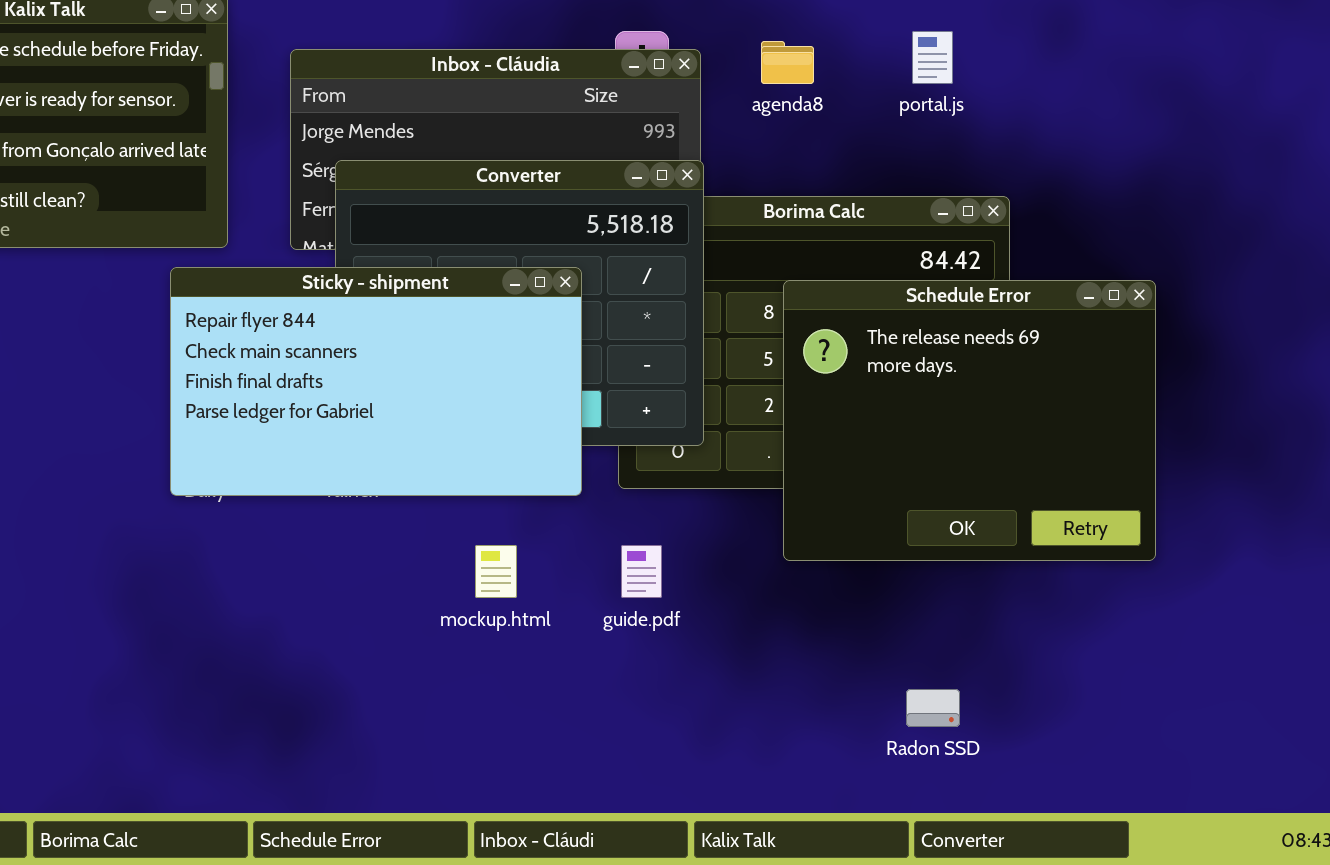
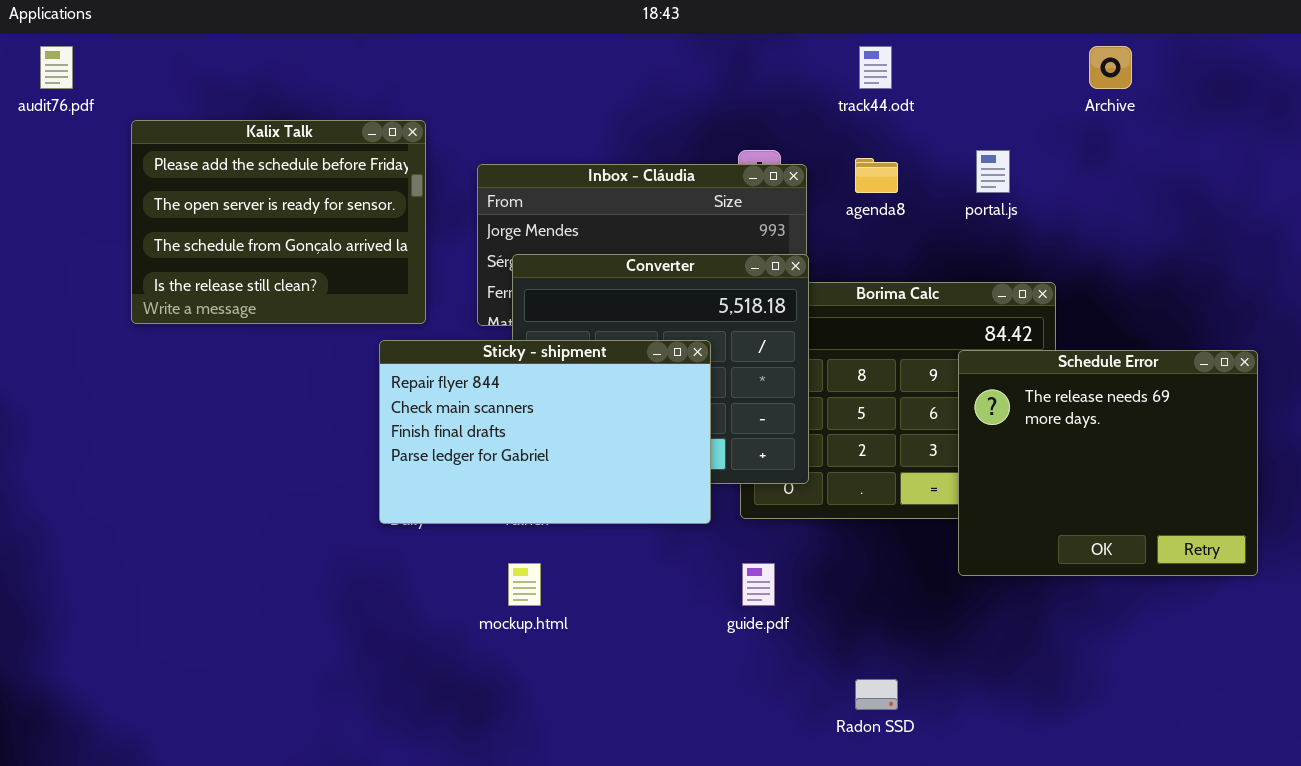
Schedule Error: [783,280,1156,561] -> [958,350,1258,576], moved
mockup.html: [475,545,517,598] -> [508,563,541,606], moved
Radon SSD: [906,689,960,727] -> [855,679,898,710], moved

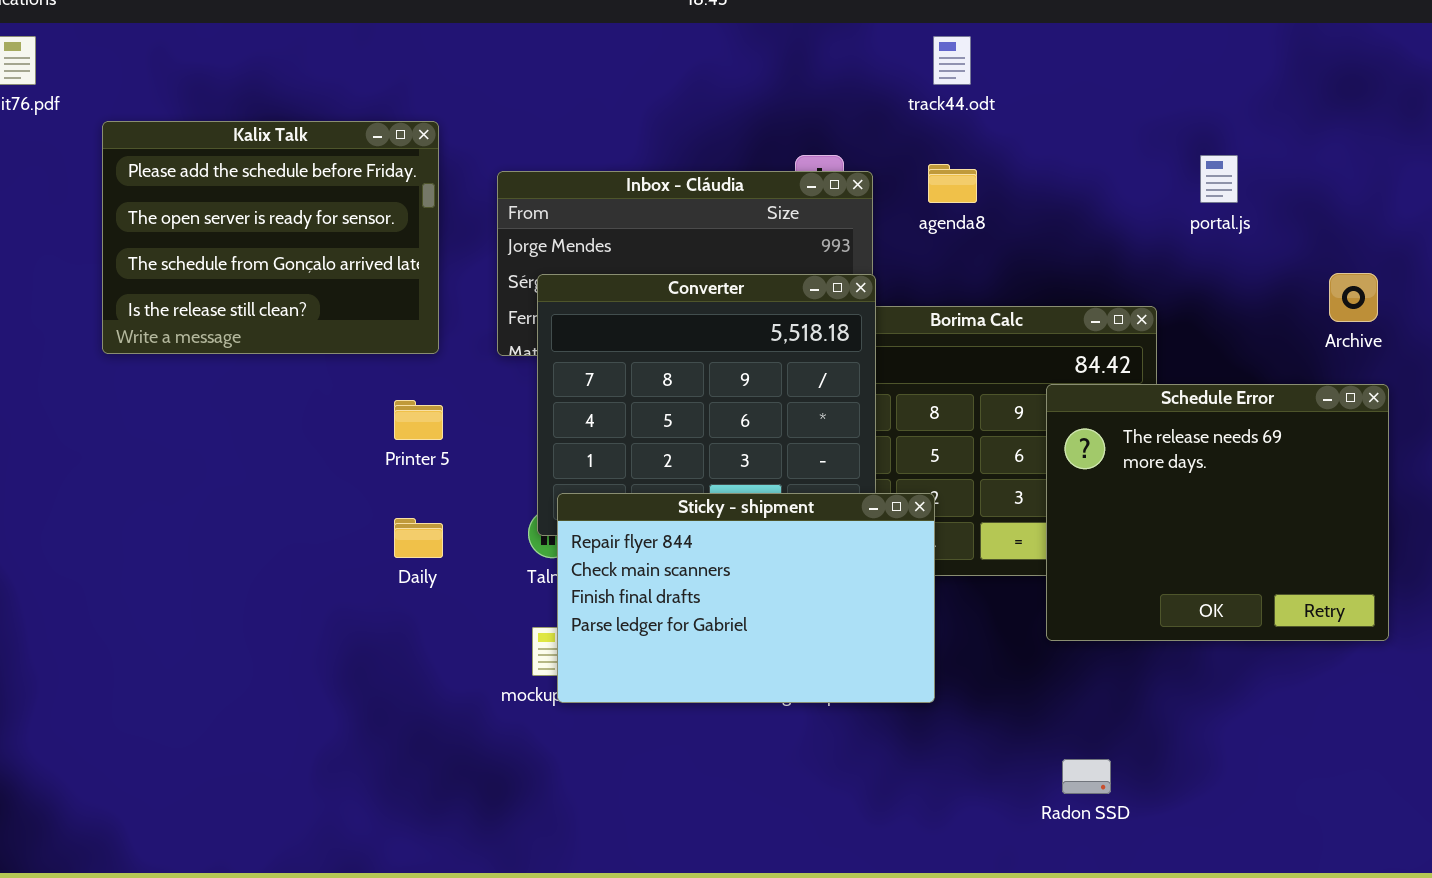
Archive: [1089,46,1132,89] -> [1329,273,1378,322], moved
portal.js: [976,150,1010,193] -> [1200,155,1238,203], moved
Sticky - shipment: [379,340,711,524] -> [557,493,935,703], moved
Radon SSD: [855,679,898,710] -> [1062,759,1111,794], moved

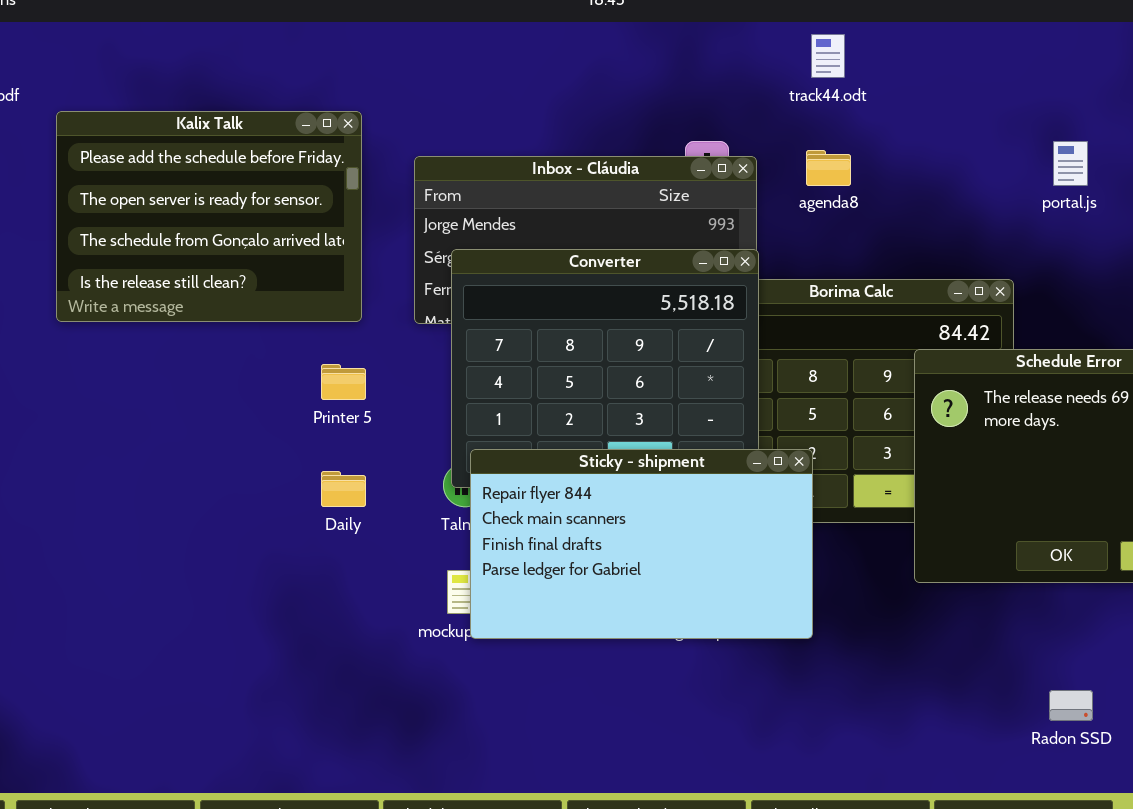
Radon SSD: [1062,759,1111,794] -> [1049,690,1093,721], moved

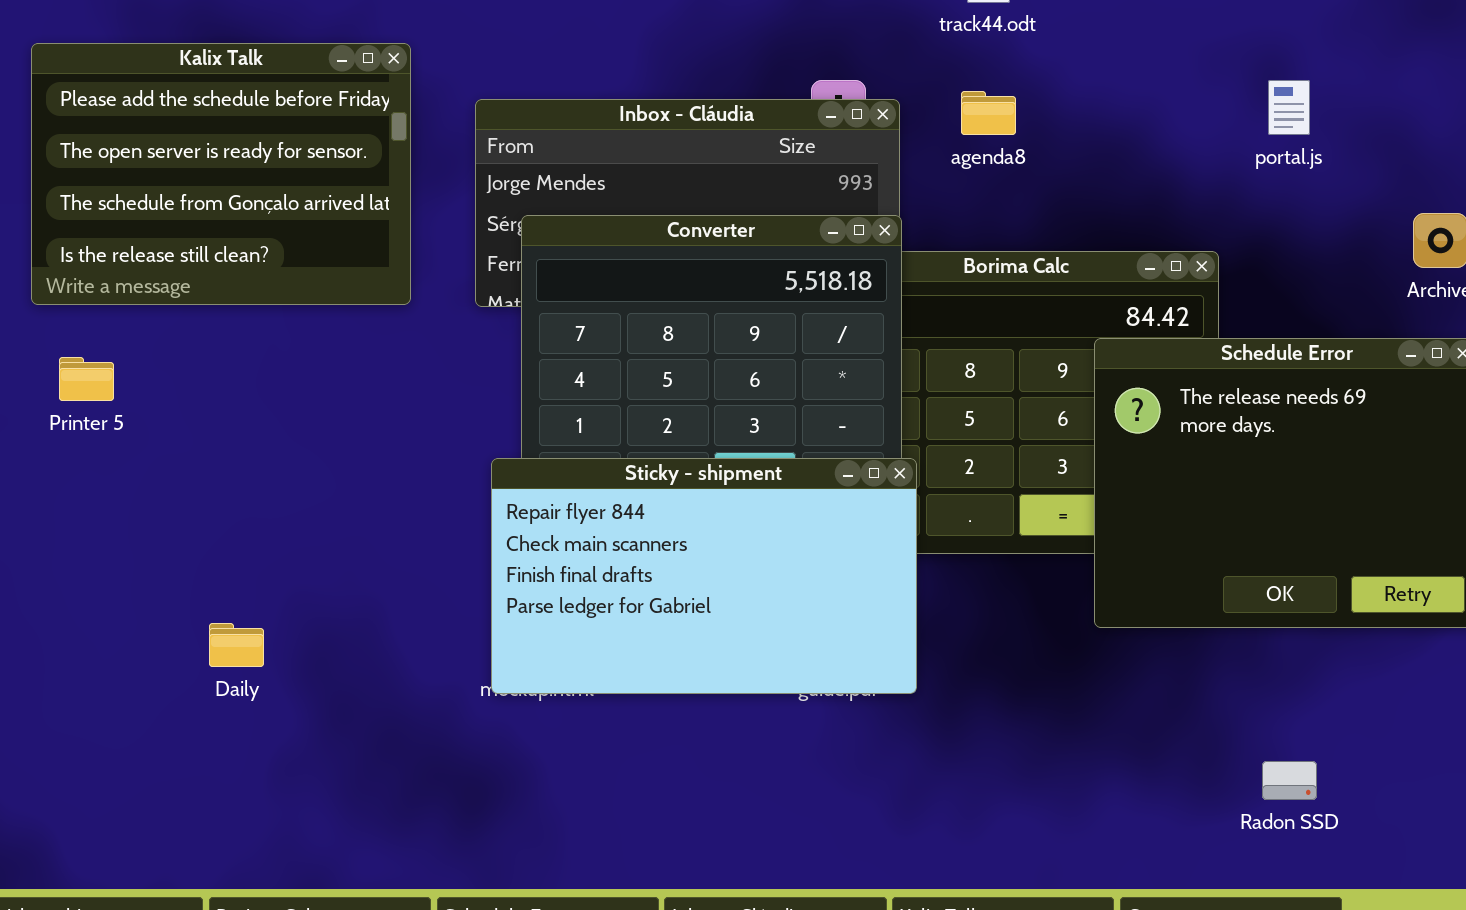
Printer 5: [321,364,366,400] -> [59,357,114,401], moved
Sticky - shipment: [470,449,813,639] -> [491,458,917,694], moved
Daily: [321,471,366,507] -> [209,623,264,667], moved

